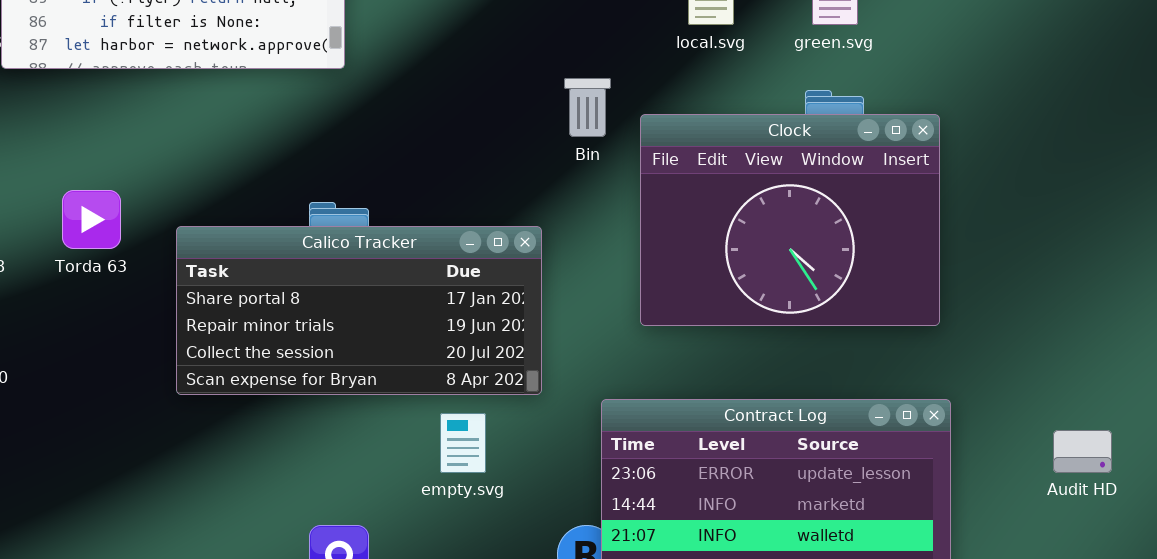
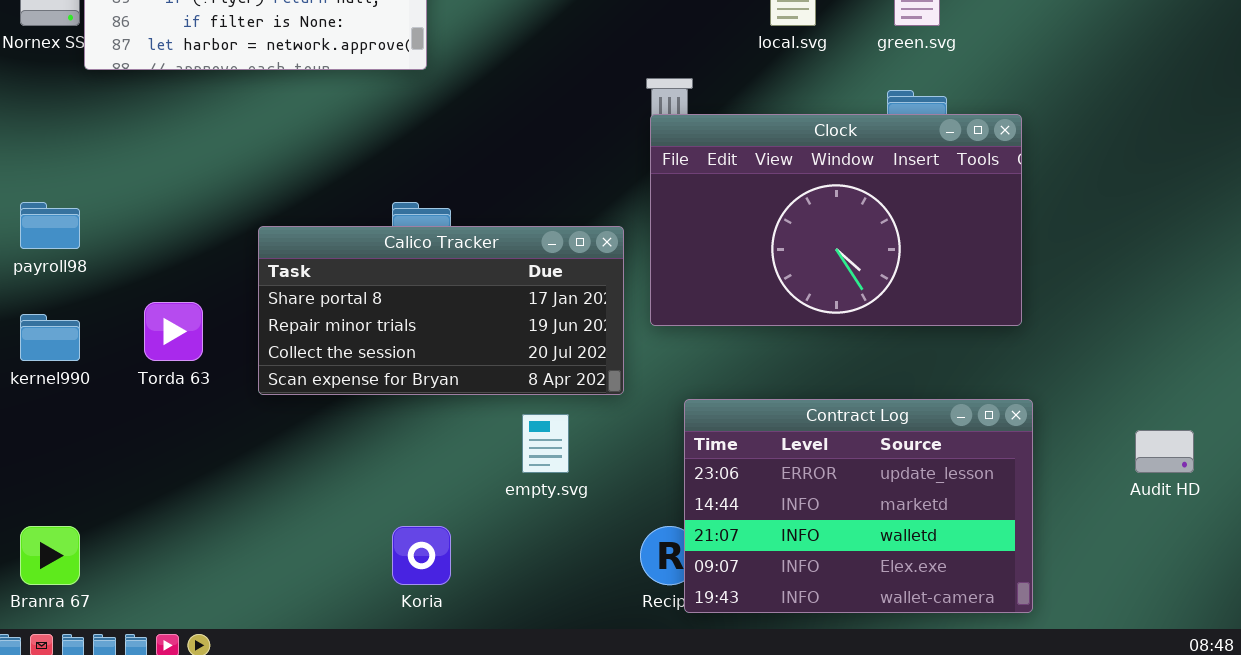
Clock: [640,114,940,326] -> [650,114,1022,326], resized
Torda 63: [62,190,121,249] -> [144,302,203,361], moved

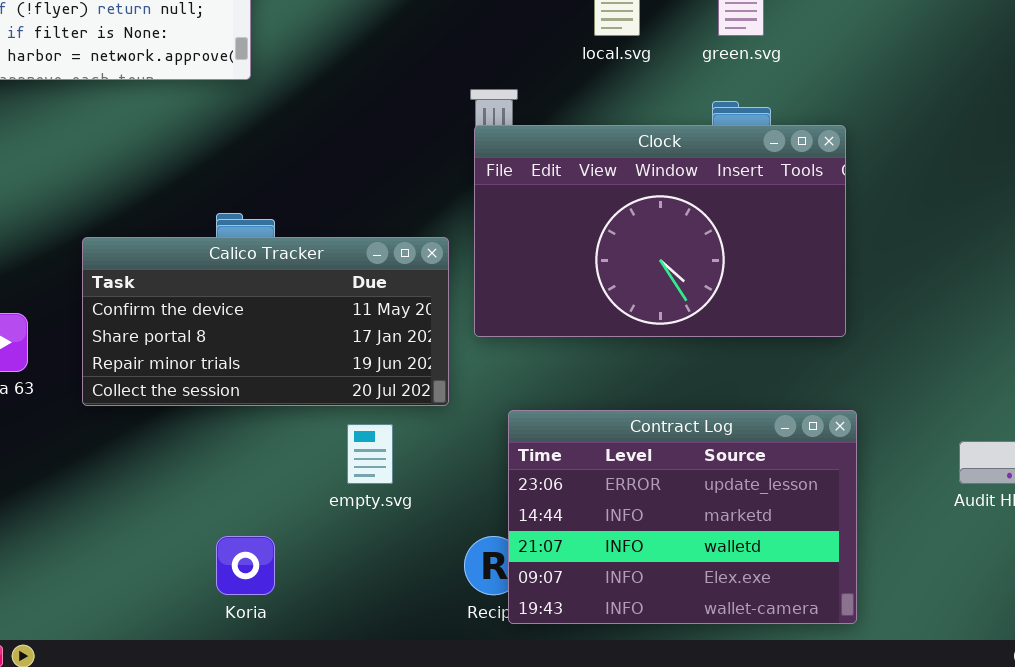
Calico Tracker: [258,226,624,395] -> [82,237,449,406], scrolled up 1 row

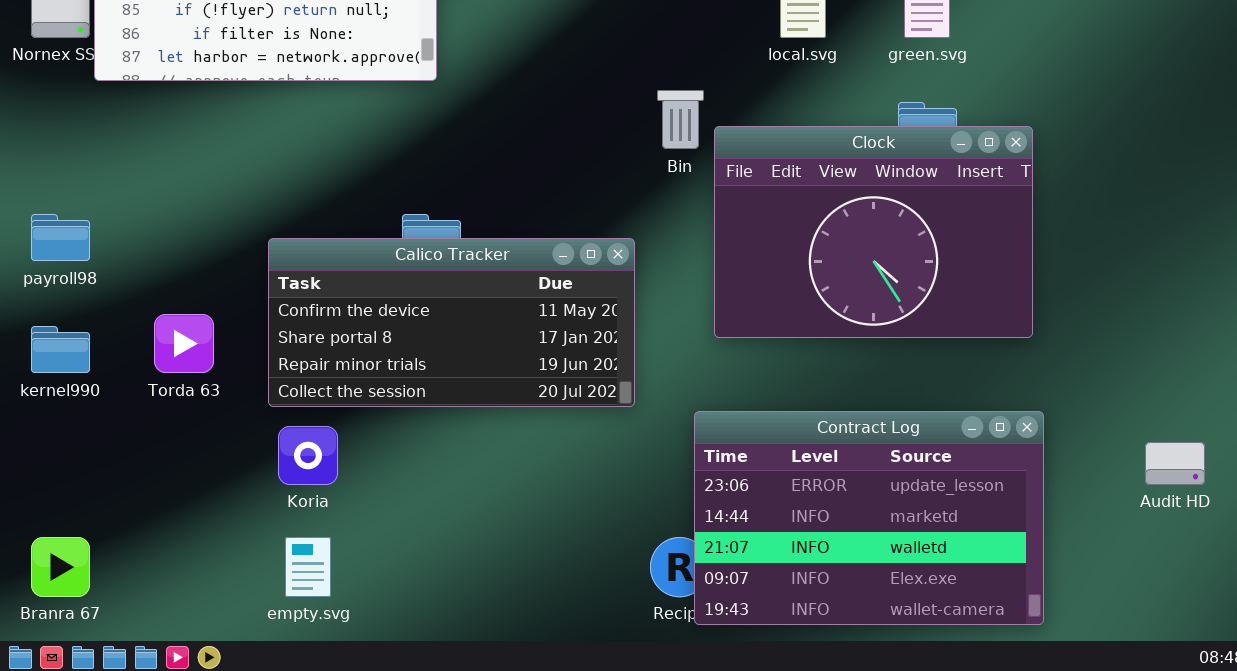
Clock: [474,125,846,337] -> [714,126,1033,338], resized
empty.svg: [347,424,393,484] -> [285,537,331,597], moved
Koria: [216,536,275,595] -> [278,426,338,485], moved

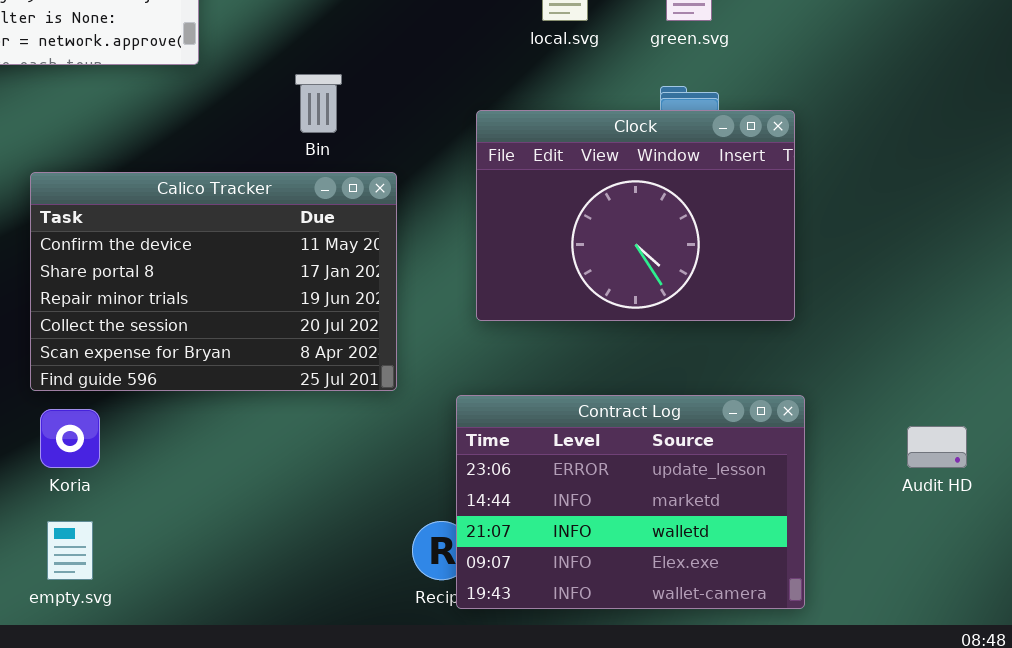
Bin: [657,90,704,149] -> [295,74,342,133], moved
Calico Tracker: [268,238,635,407] -> [30,172,397,391], resized

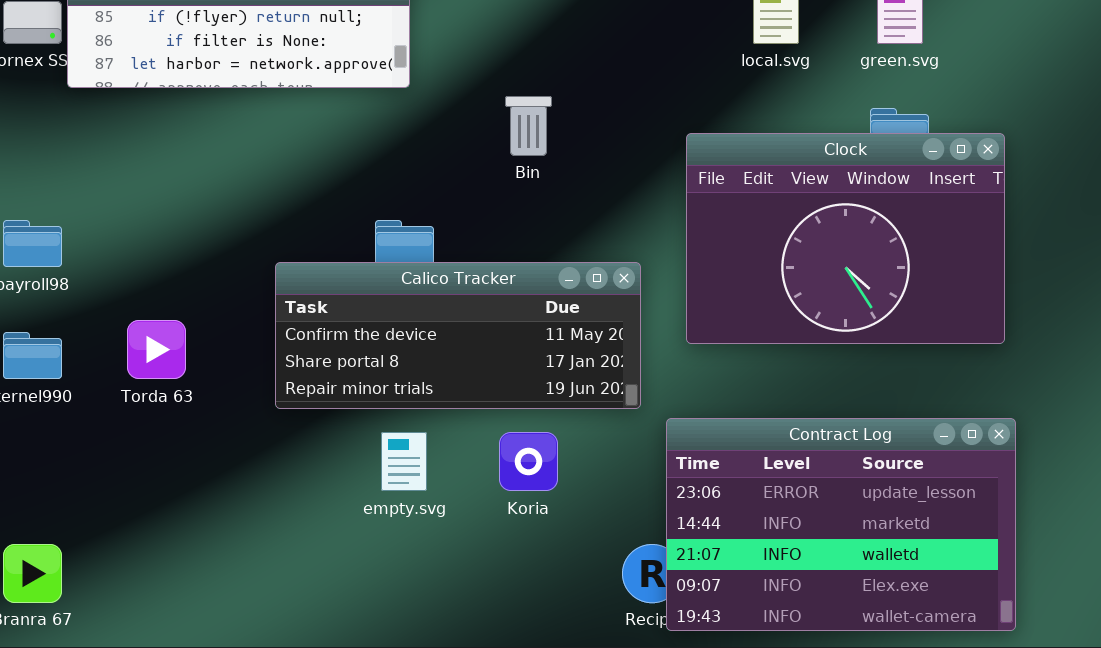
Calico Tracker: [30,172,397,391] -> [275,262,641,409], moved, resized
Koria: [40,409,100,468] -> [499,432,558,491], moved
empty.svg: [47,521,93,580] -> [381,432,427,491], moved

